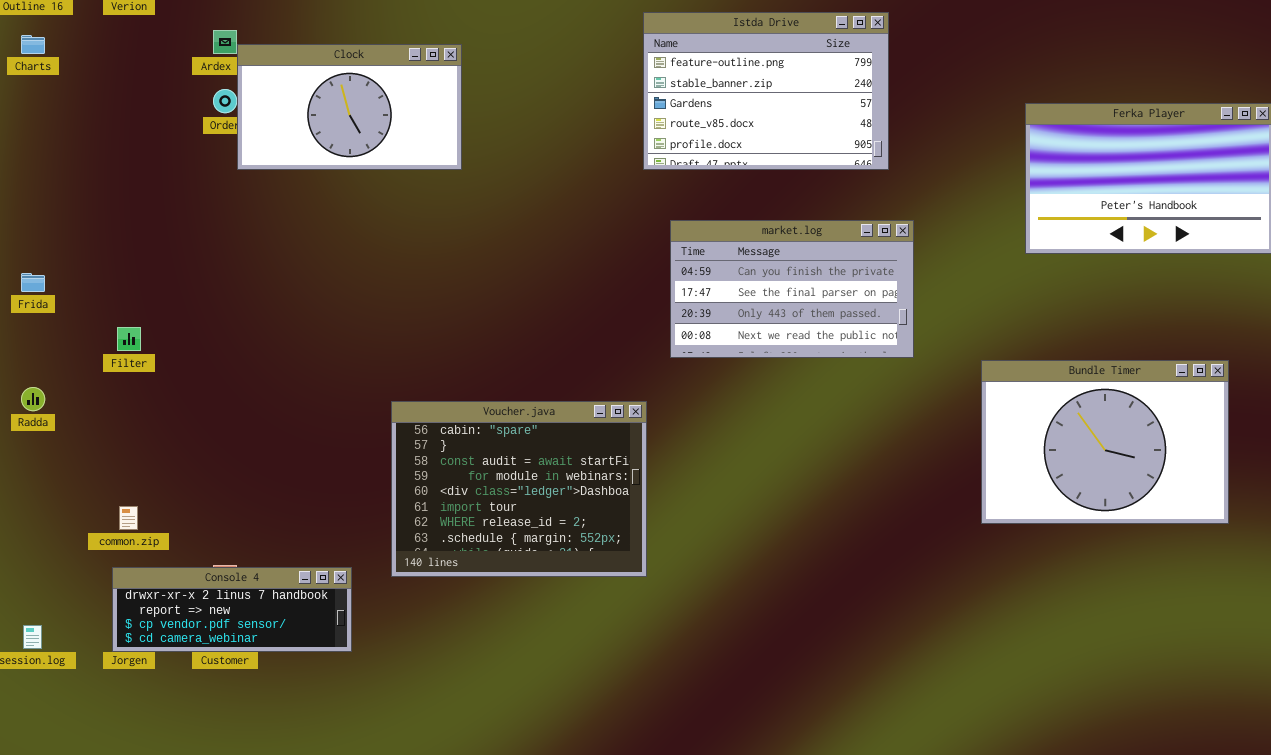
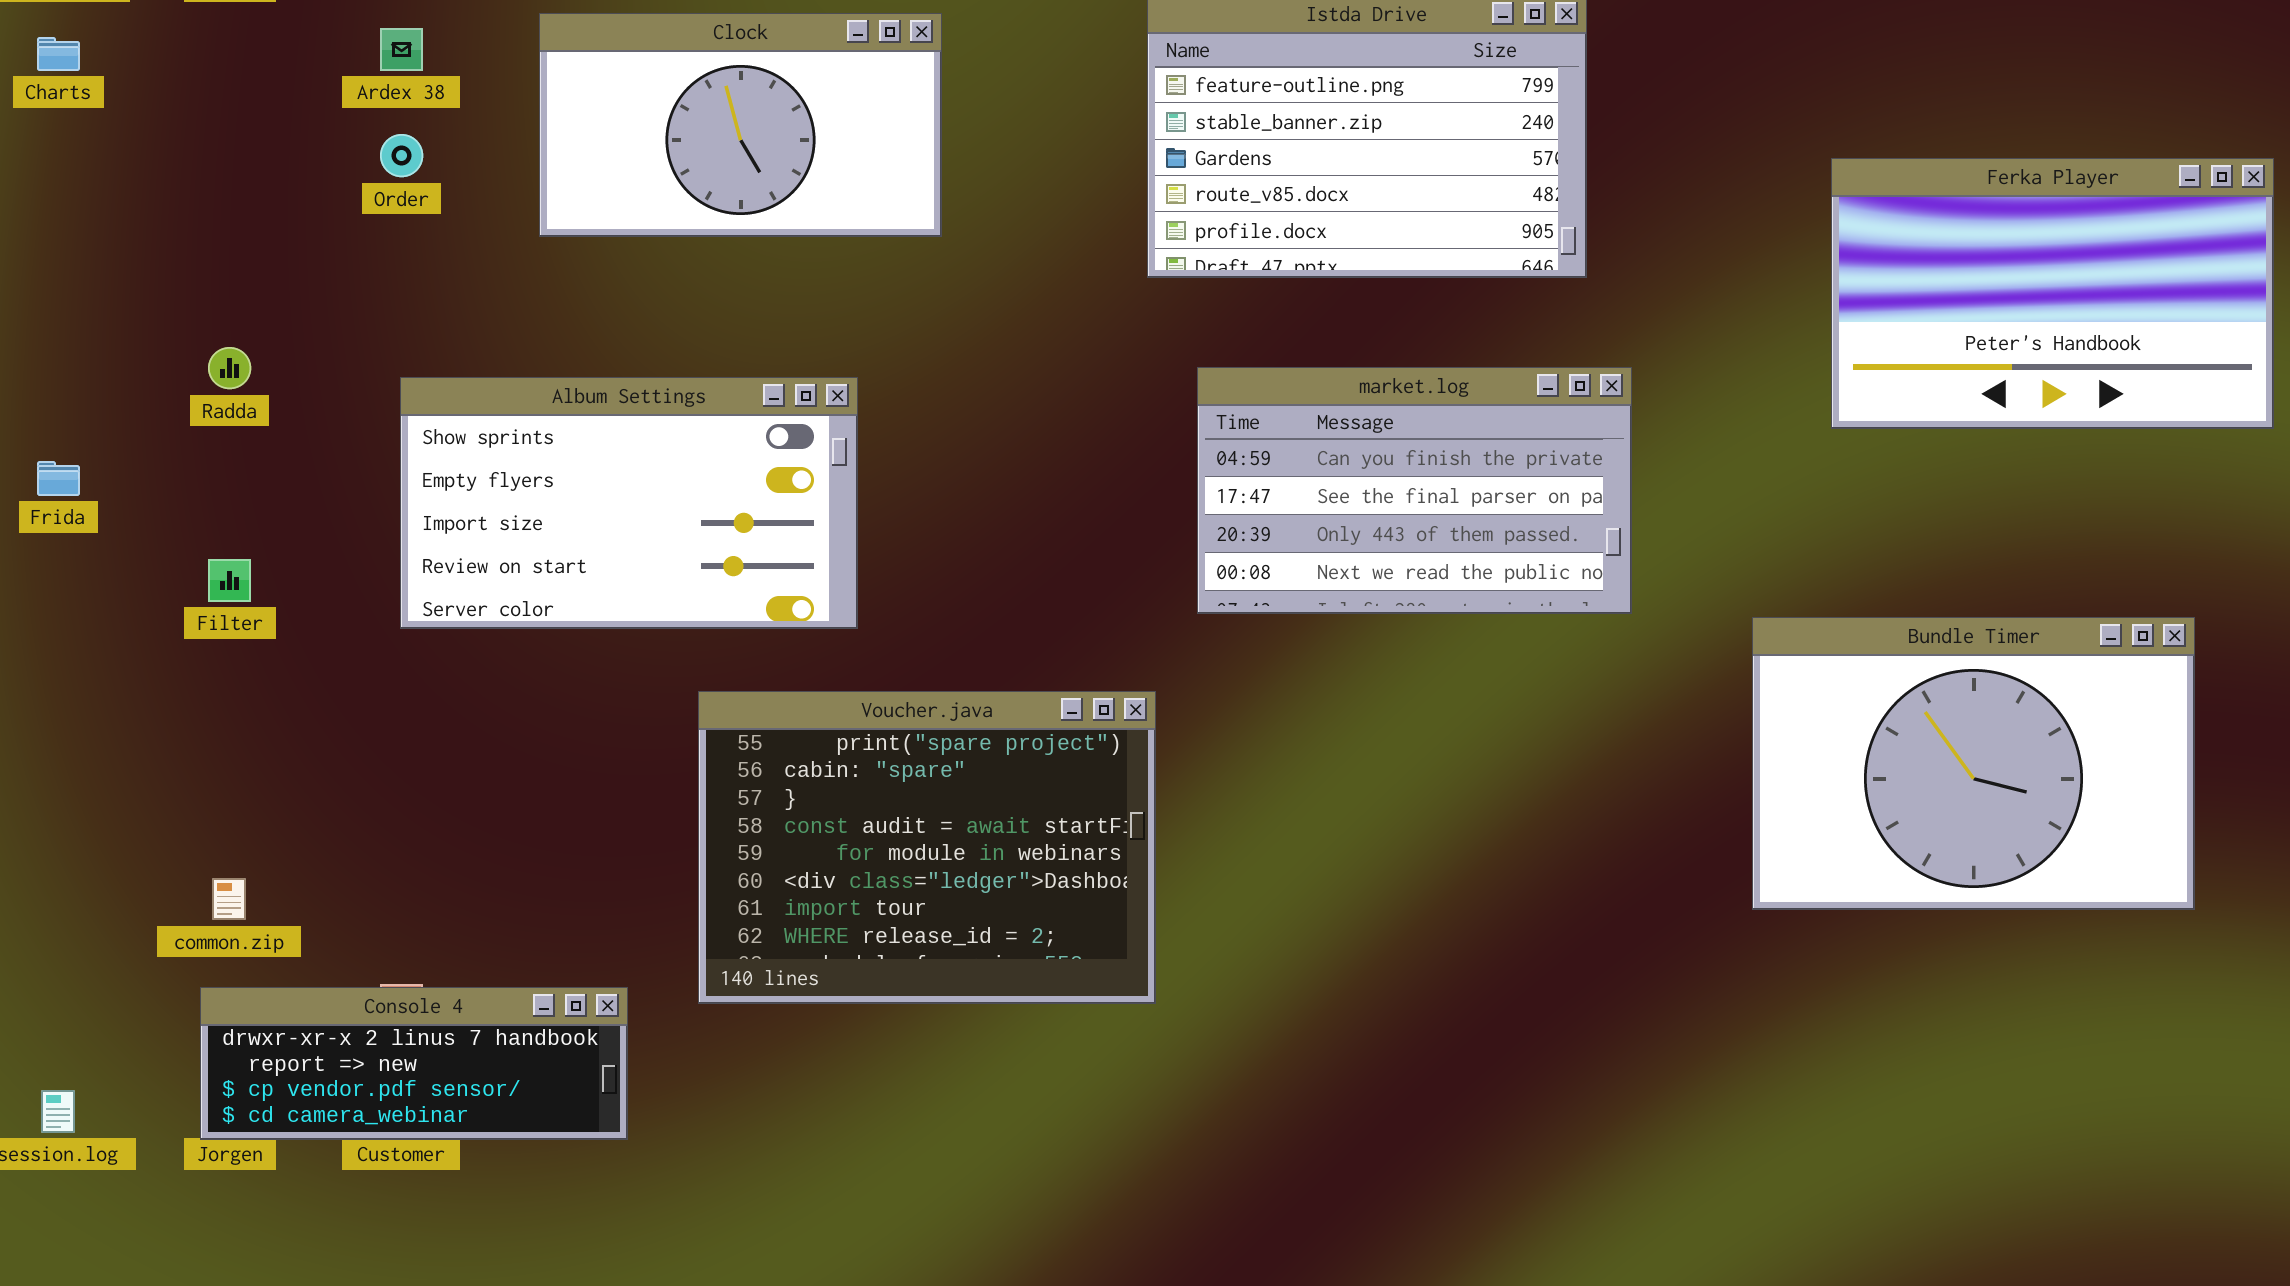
Clock: [237,44,462,170] -> [539,13,942,237], moved
Album Settings: none -> [400,377,858,629], opened
Radda: [21,387,45,411] -> [208,347,251,389], moved
Voucher.java: [391,401,647,577] -> [698,691,1156,1004], scrolled up 1 row

